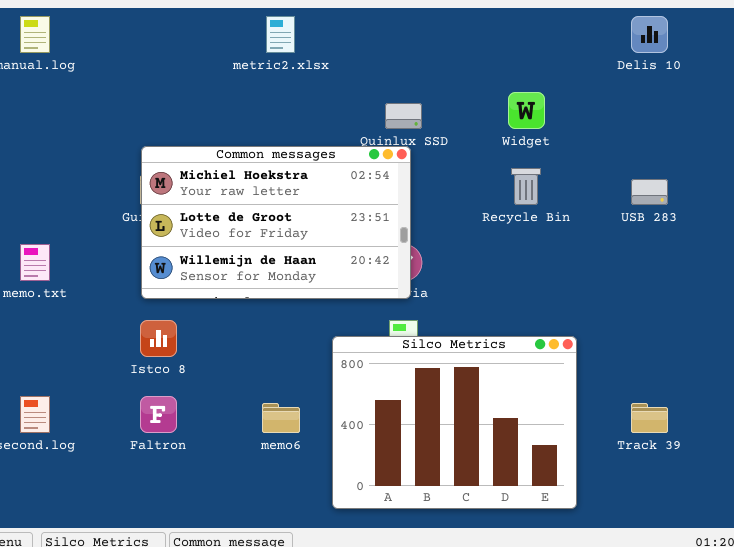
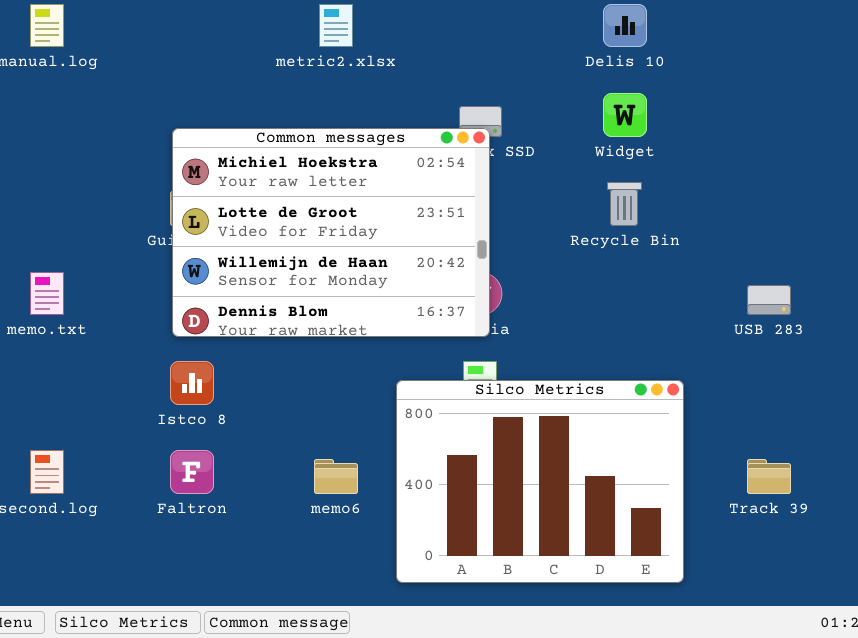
Delis 10: [631,16,668,53] -> [603,4,647,47], moved
Common messages: [141,146,411,299] -> [172,128,490,337], resized
USB 283: [631,179,668,205] -> [747,285,791,315], moved

